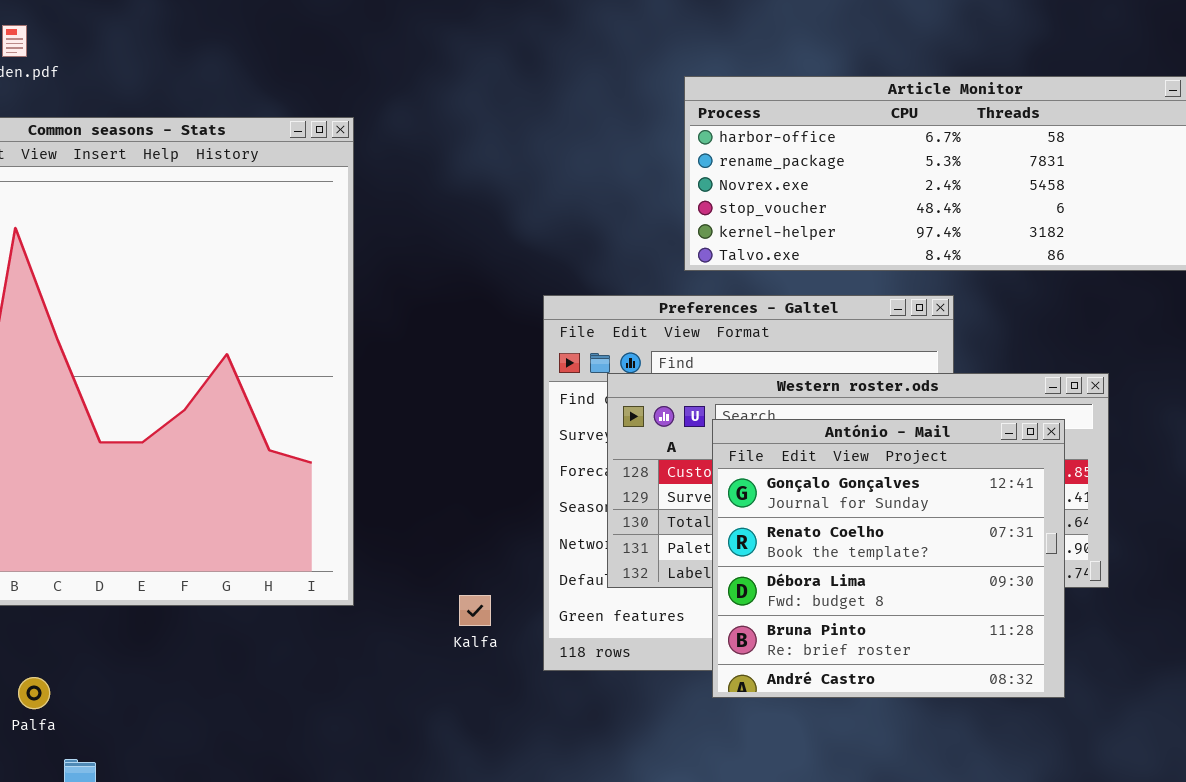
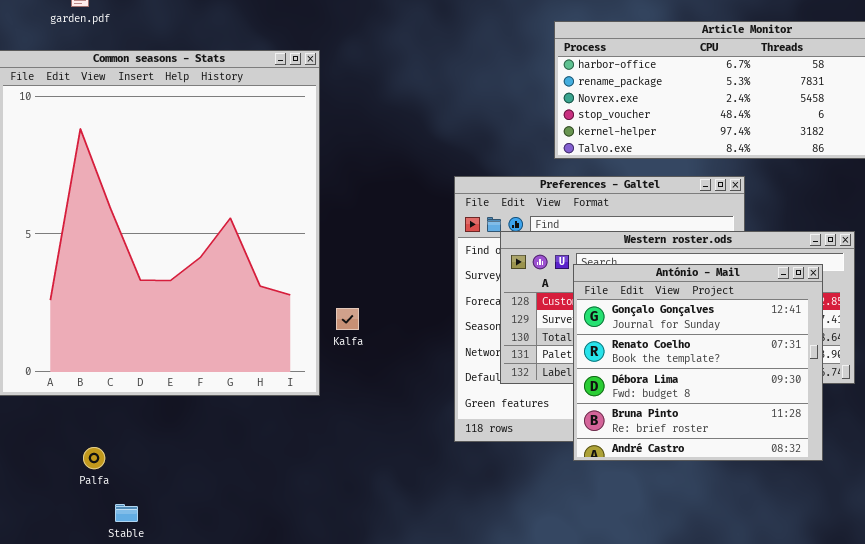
Kalfa: [459,595,491,626] -> [336,308,359,330], moved

